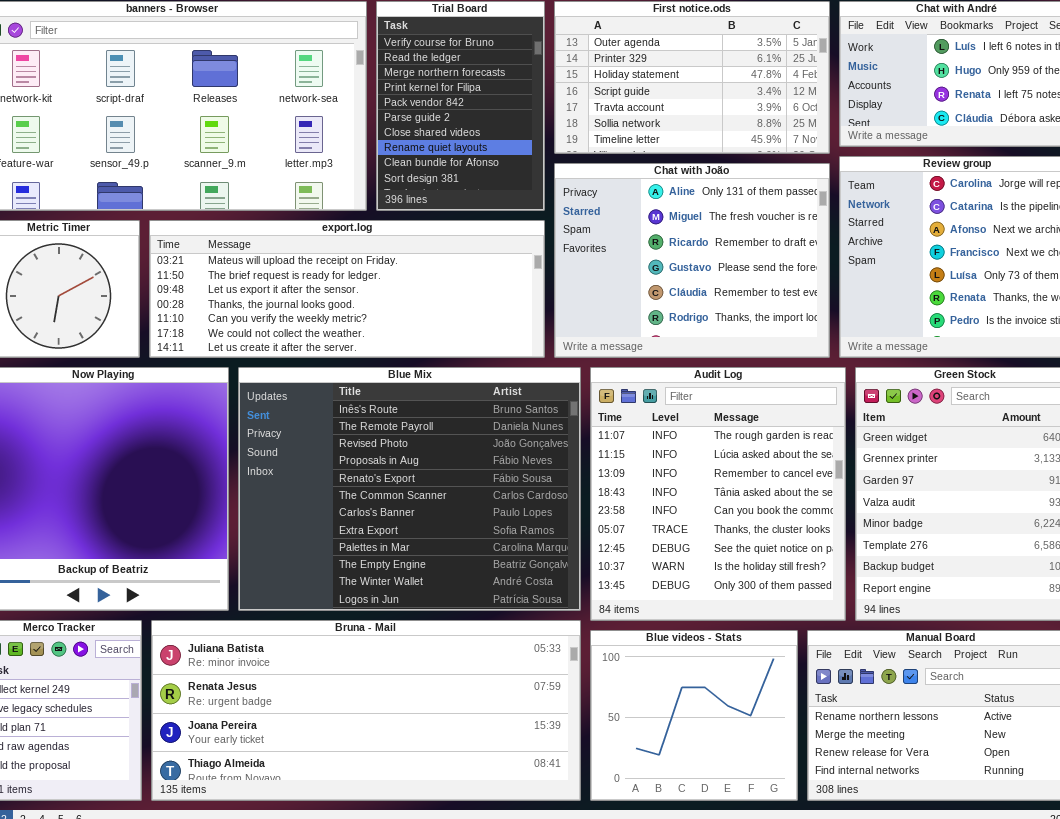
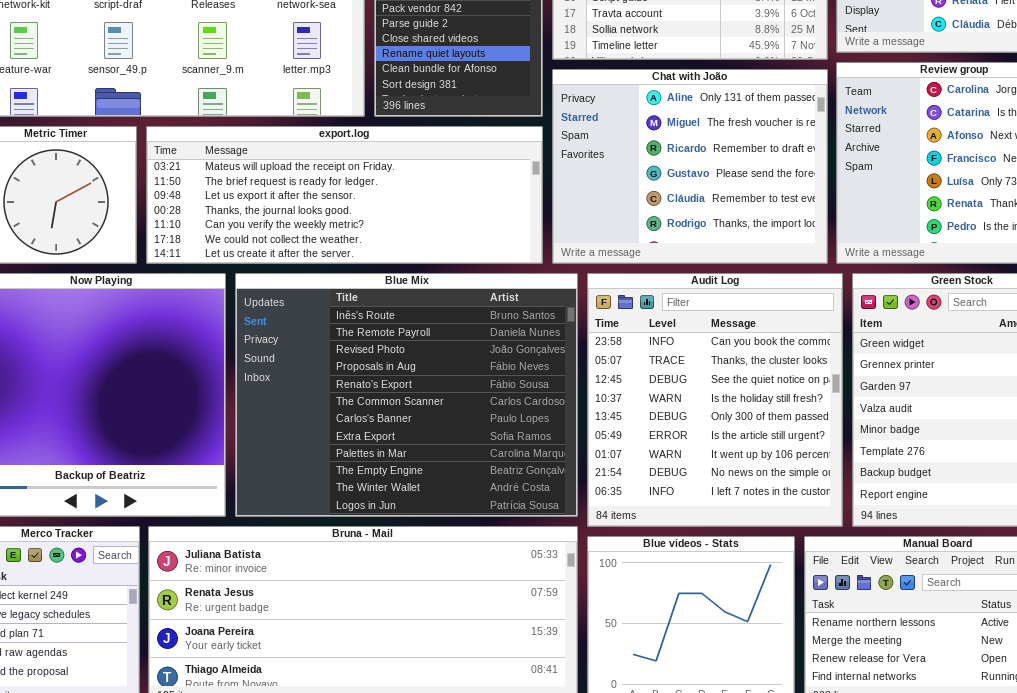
Audit Log: [590,367,846,621] -> [587,273,843,527], scrolled down 4 rows

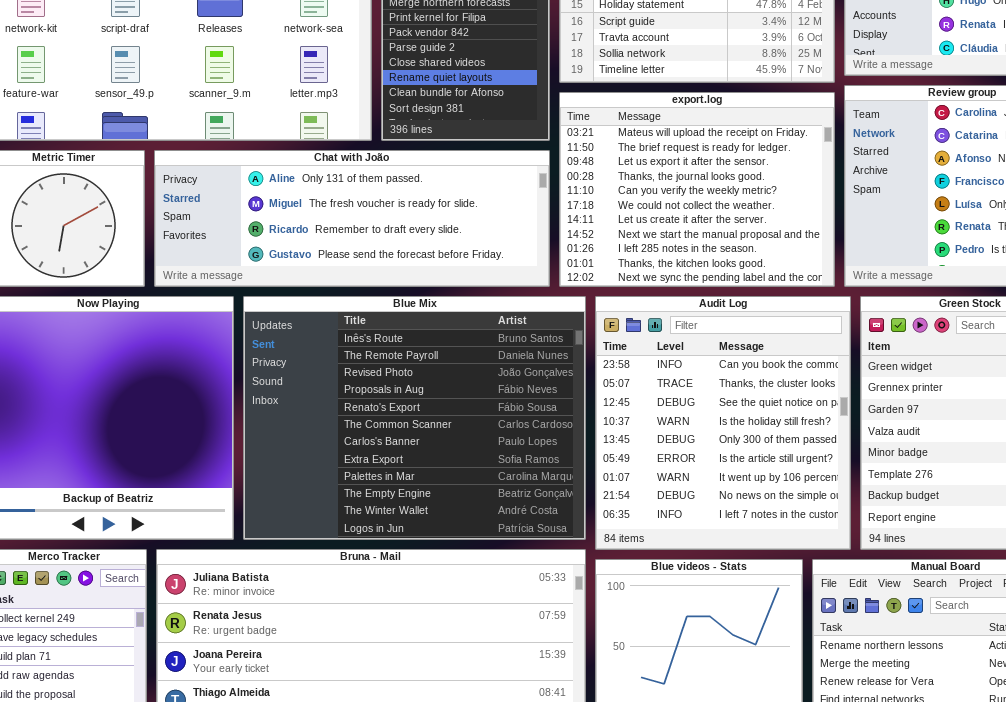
Chat with João: [552,69,828,264] -> [154,150,550,287], moved, resized
export.log: [146,126,543,264] -> [559,92,835,287], moved, resized

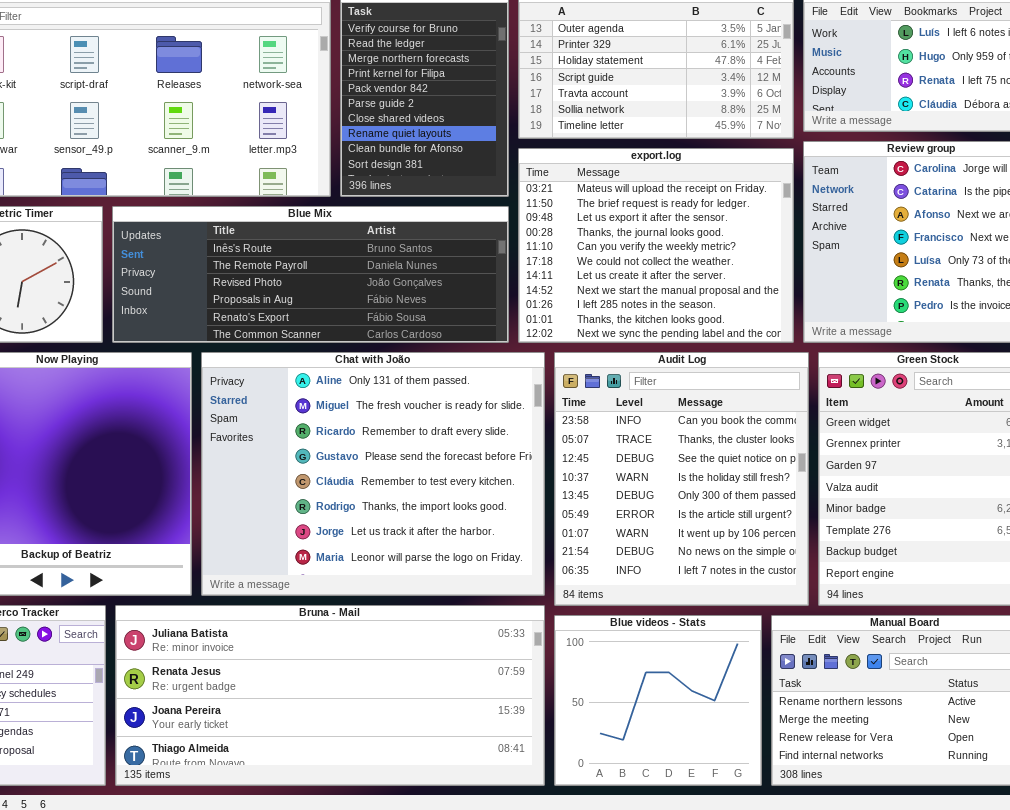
Chat with João: [154,150,550,287] -> [201,352,545,596], moved, resized
Blue Mix: [243,296,586,540] -> [112,206,509,343], moved, resized

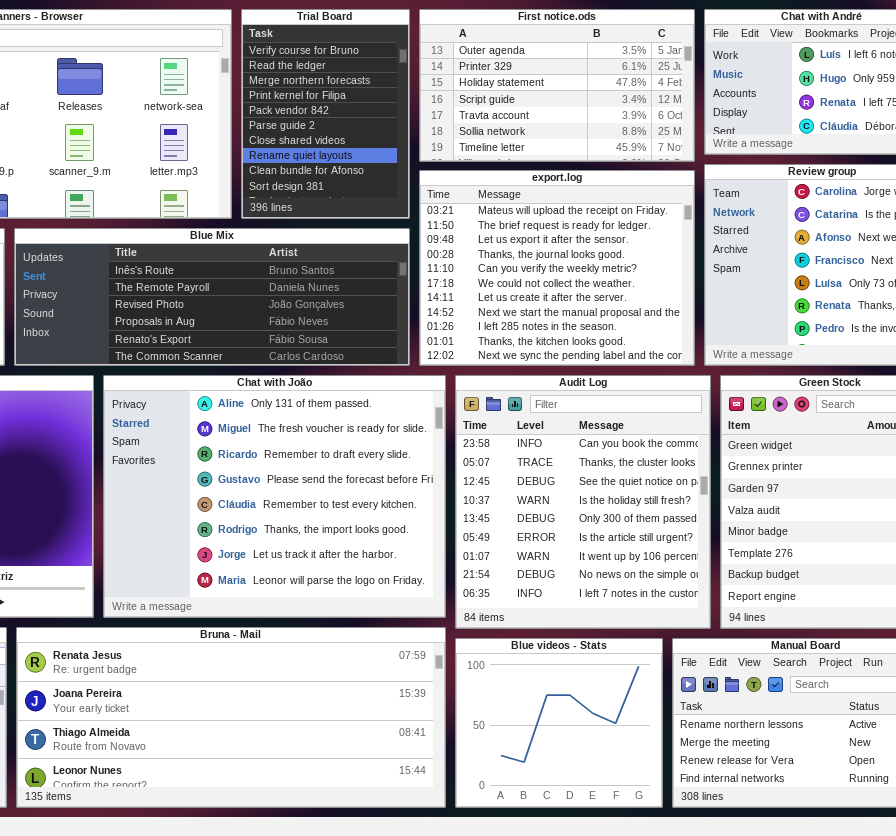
Bruna - Mail: [115,605,545,786] -> [16,627,446,808], scrolled down 1 row

